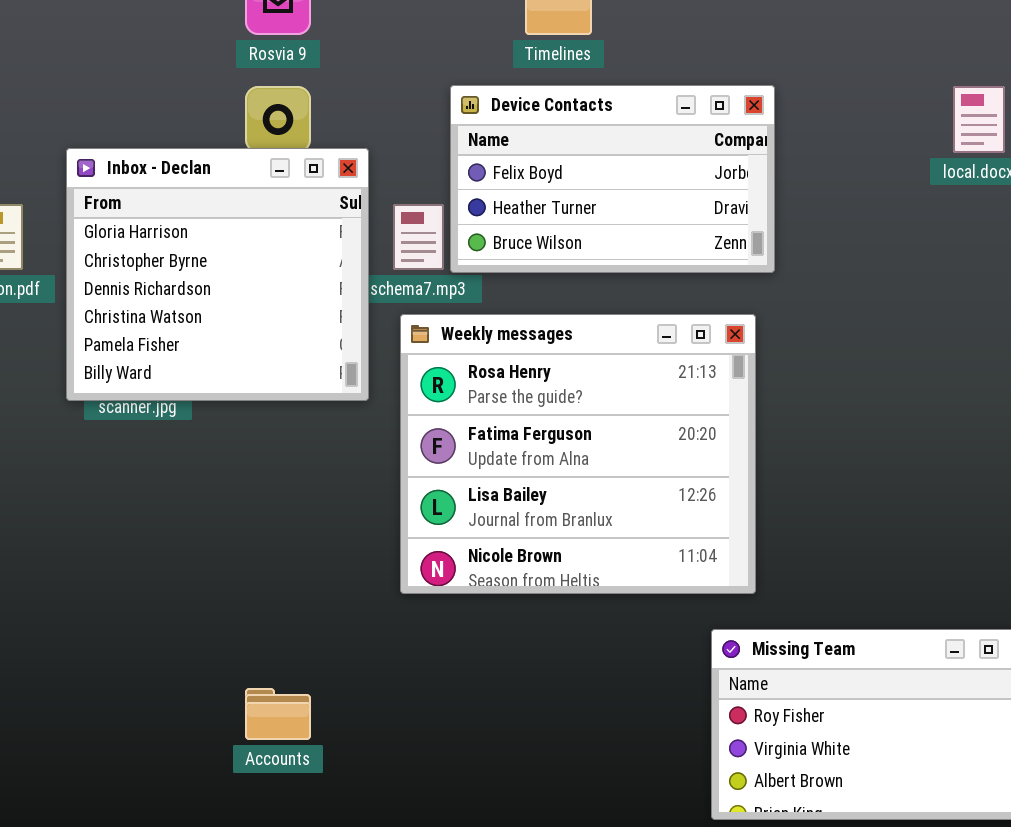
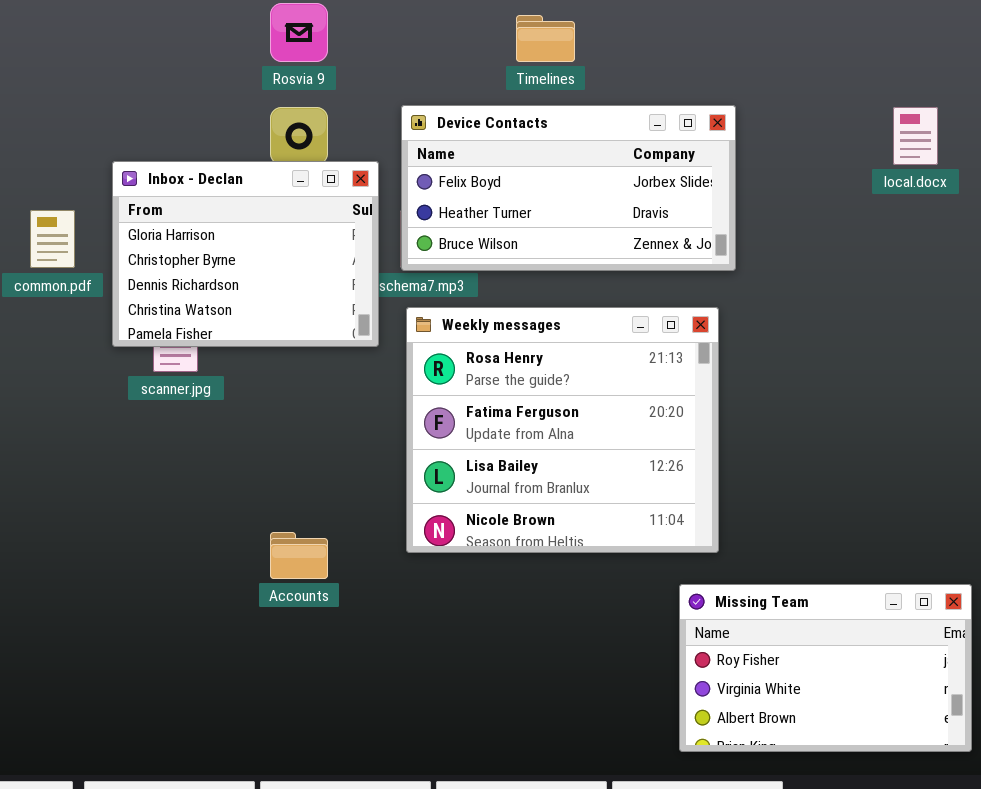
Device Contacts: [450,85,775,273] -> [401,105,736,271], resized
Inbox - Declan: [66,148,369,401] -> [112,161,379,347], resized
Accounts: [245,688,311,740] -> [270,532,328,579], moved

